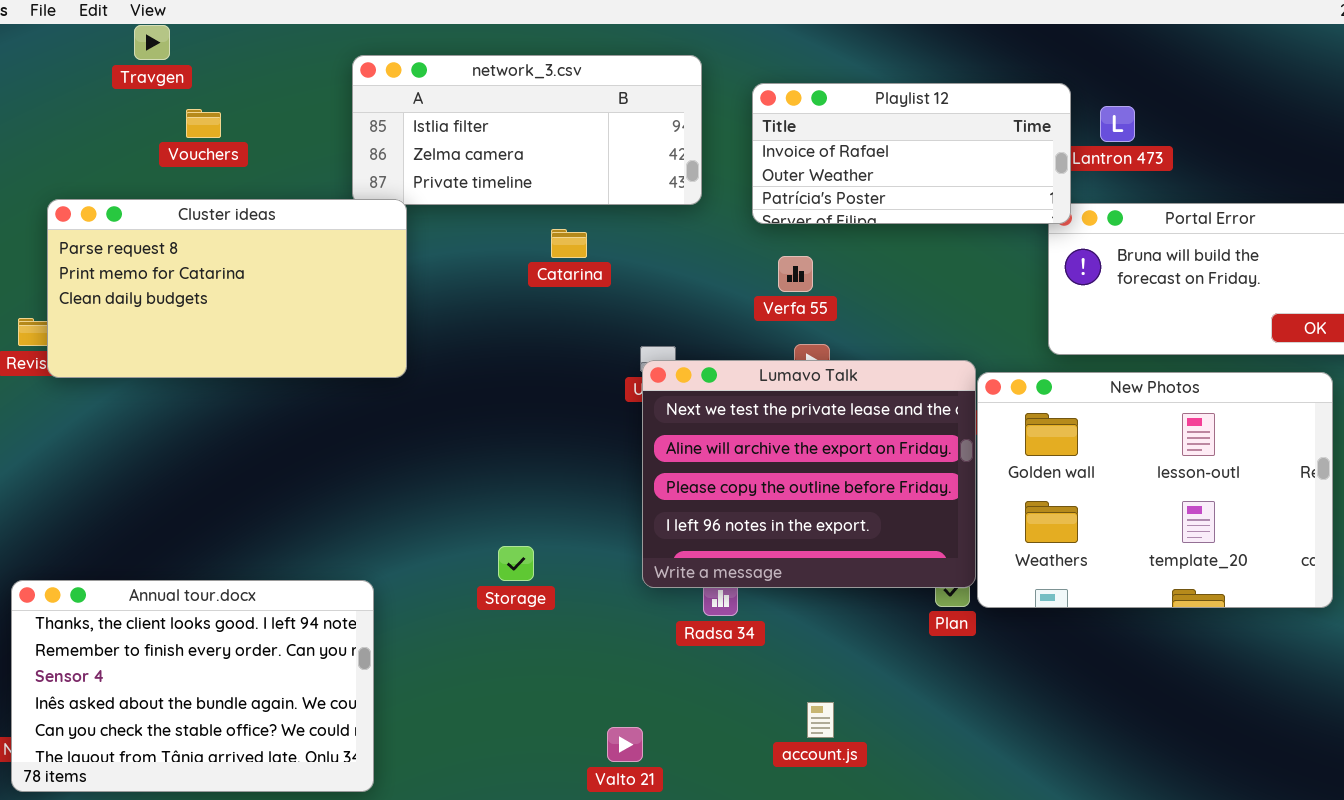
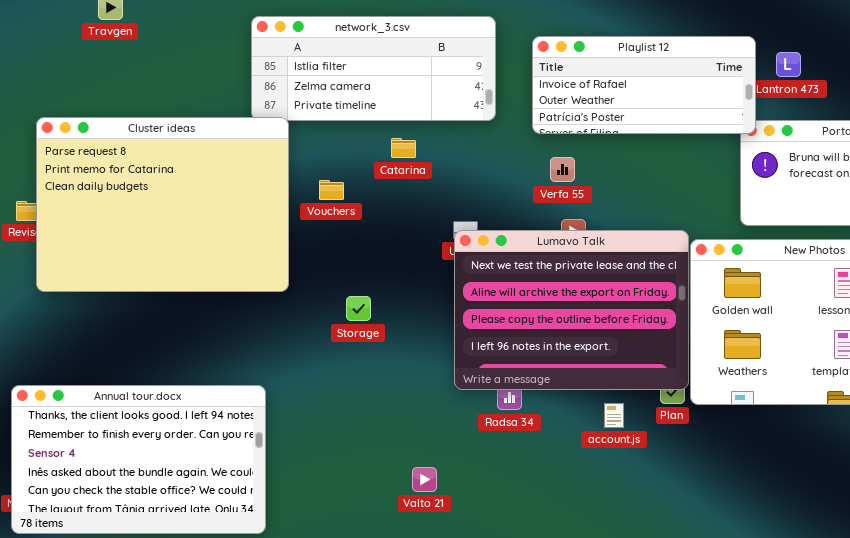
Vouchers: [186,109,221,138] -> [319,180,344,200], moved
Cluster ideas: [47,199,407,378] -> [36,117,289,292], resized
Storage: [498,546,534,581] -> [346,296,371,321], moved
account.js: [807,702,834,738] -> [604,403,624,428], moved
Valto 21: [607,727,643,762] -> [412,467,437,492], moved

